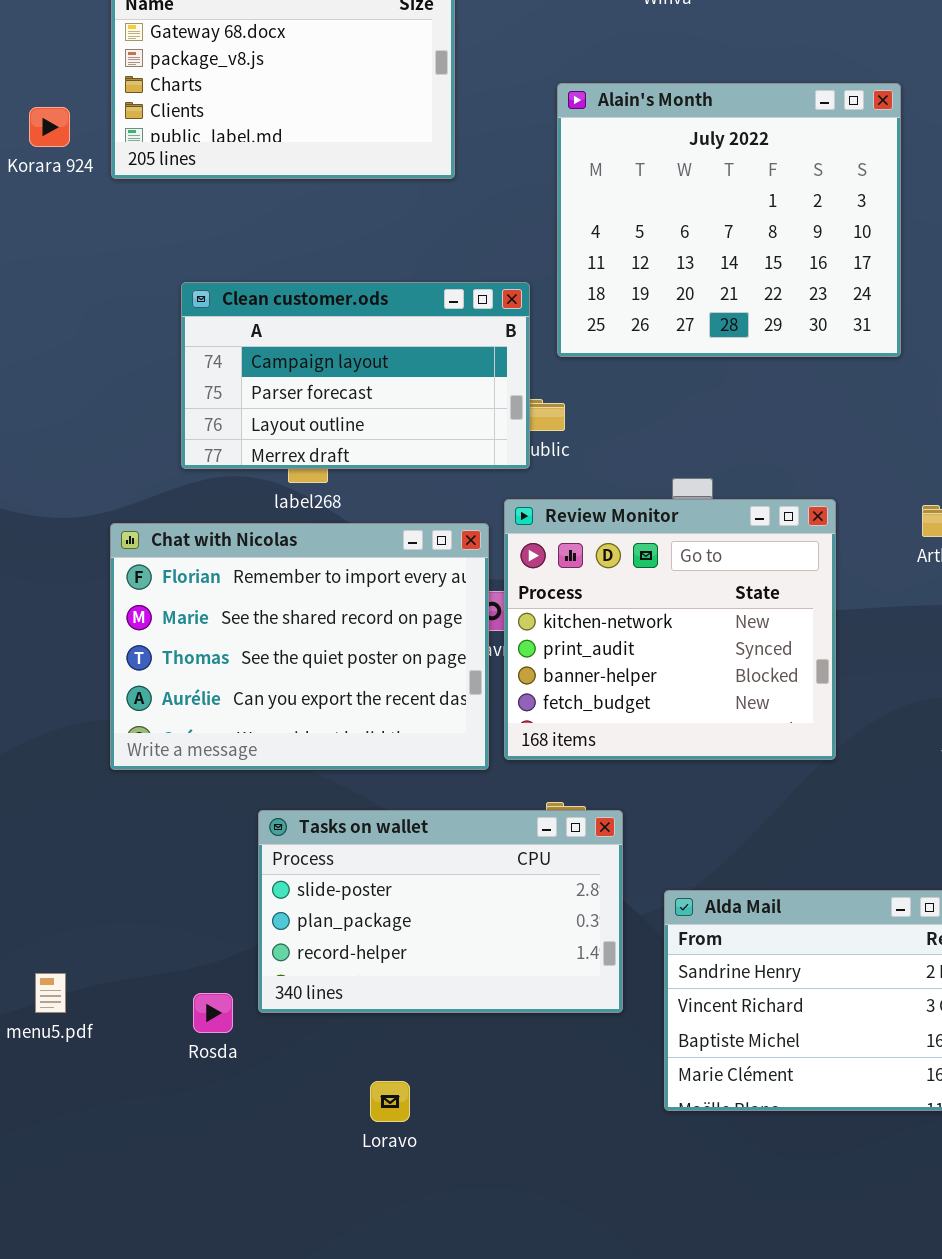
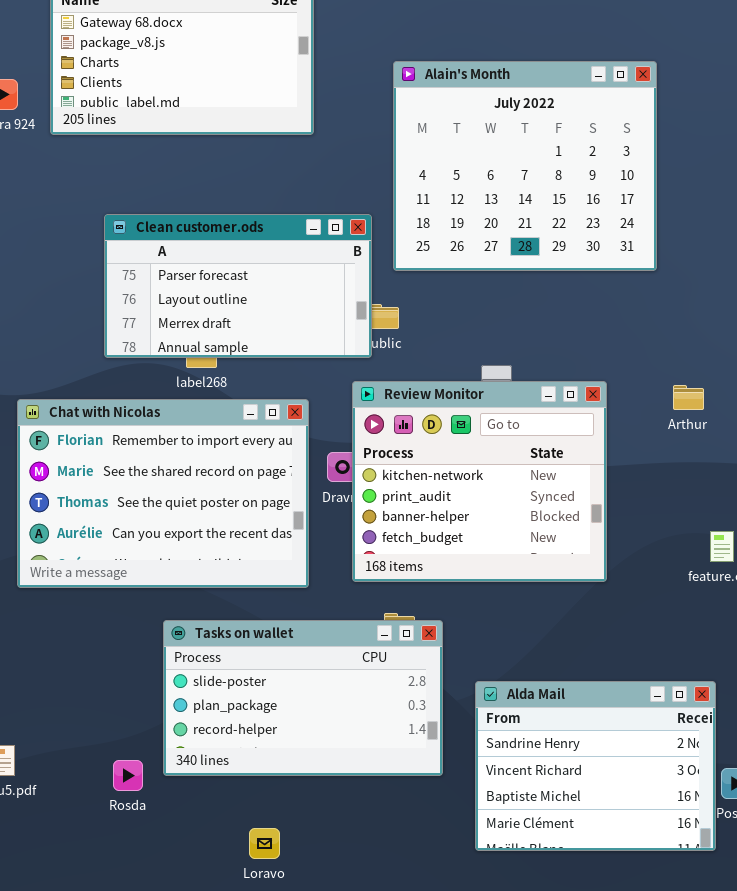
Clean customer.ods: [181,282,530,469] -> [104,214,372,358], scrolled down 1 row
Chat with Nicolas: [110,523,489,770] -> [17,399,309,588], moved

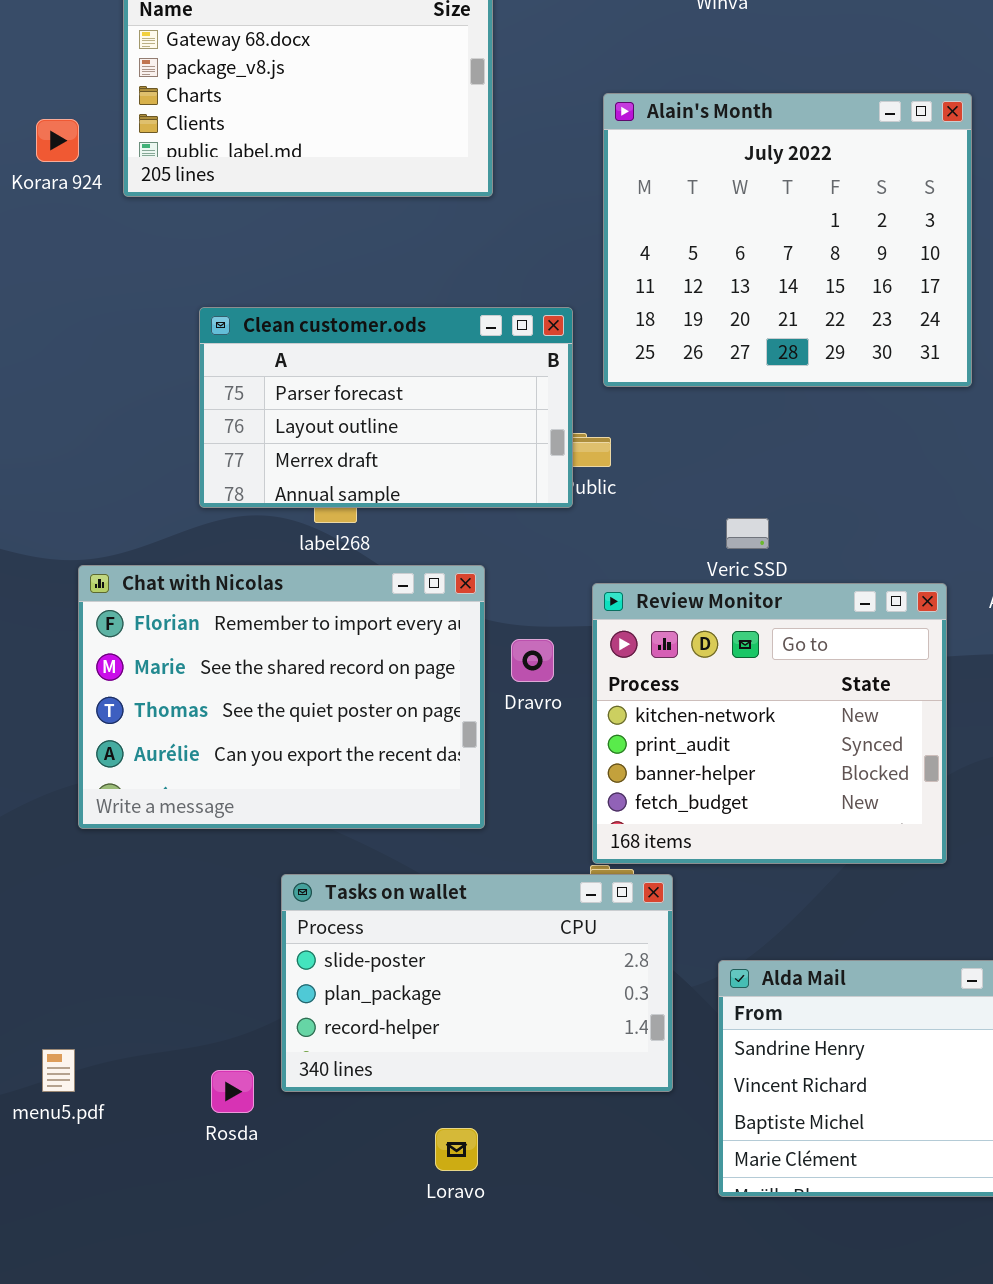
Review Monitor: [352,381,607,582] -> [592,583,947,864], moved
Loravo: [249,828,280,859] -> [435,1128,478,1171], moved

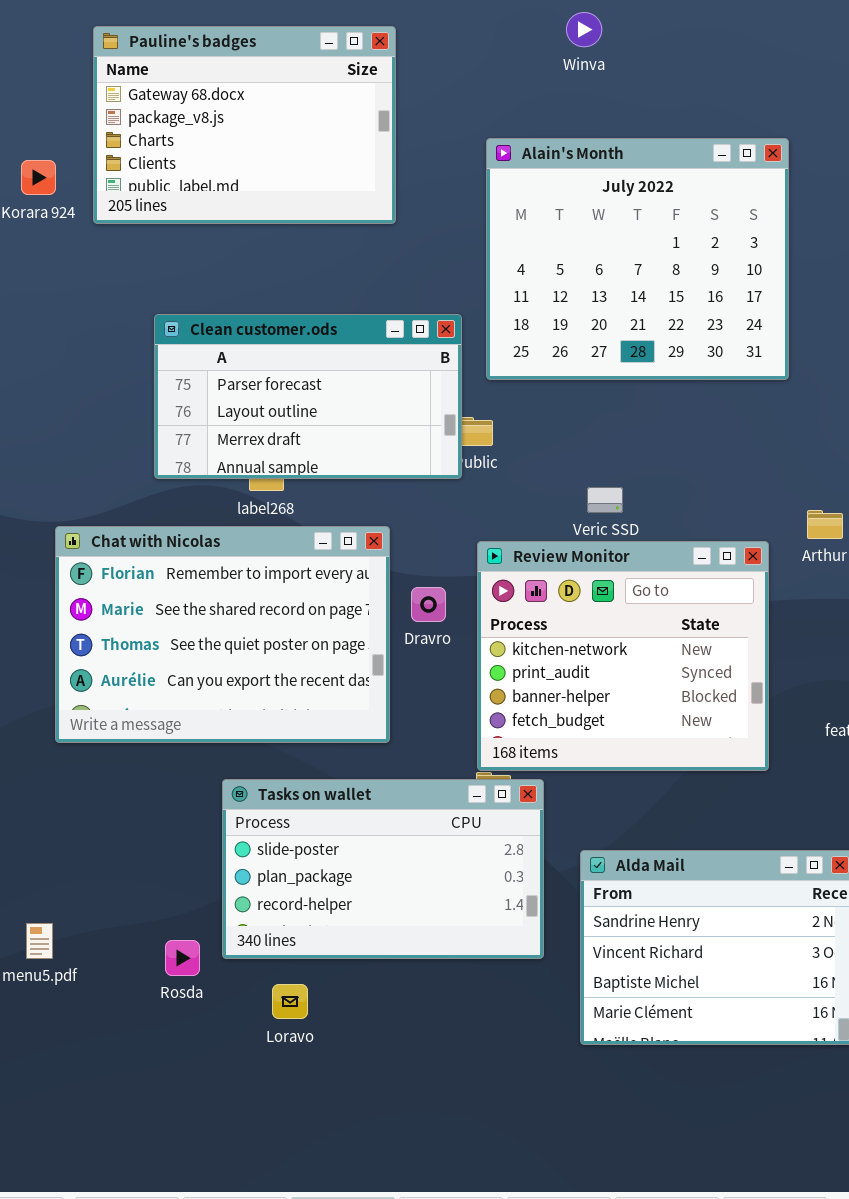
Loravo: [435,1128,478,1171] -> [272,984,308,1019], moved

